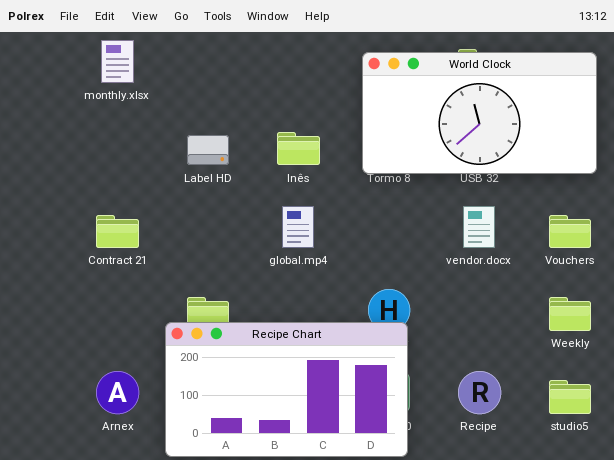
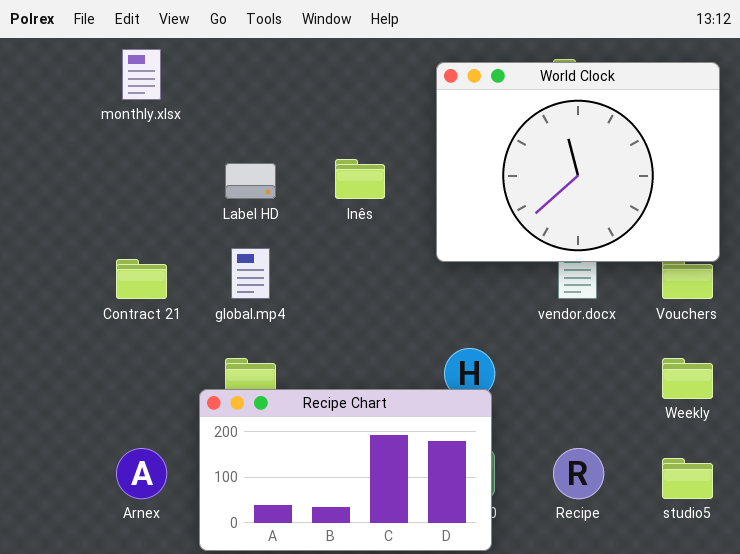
World Clock: [362,52,597,174] -> [436,62,720,262], resized
global.mp4: [282,206,314,248] -> [231,248,270,299], moved

